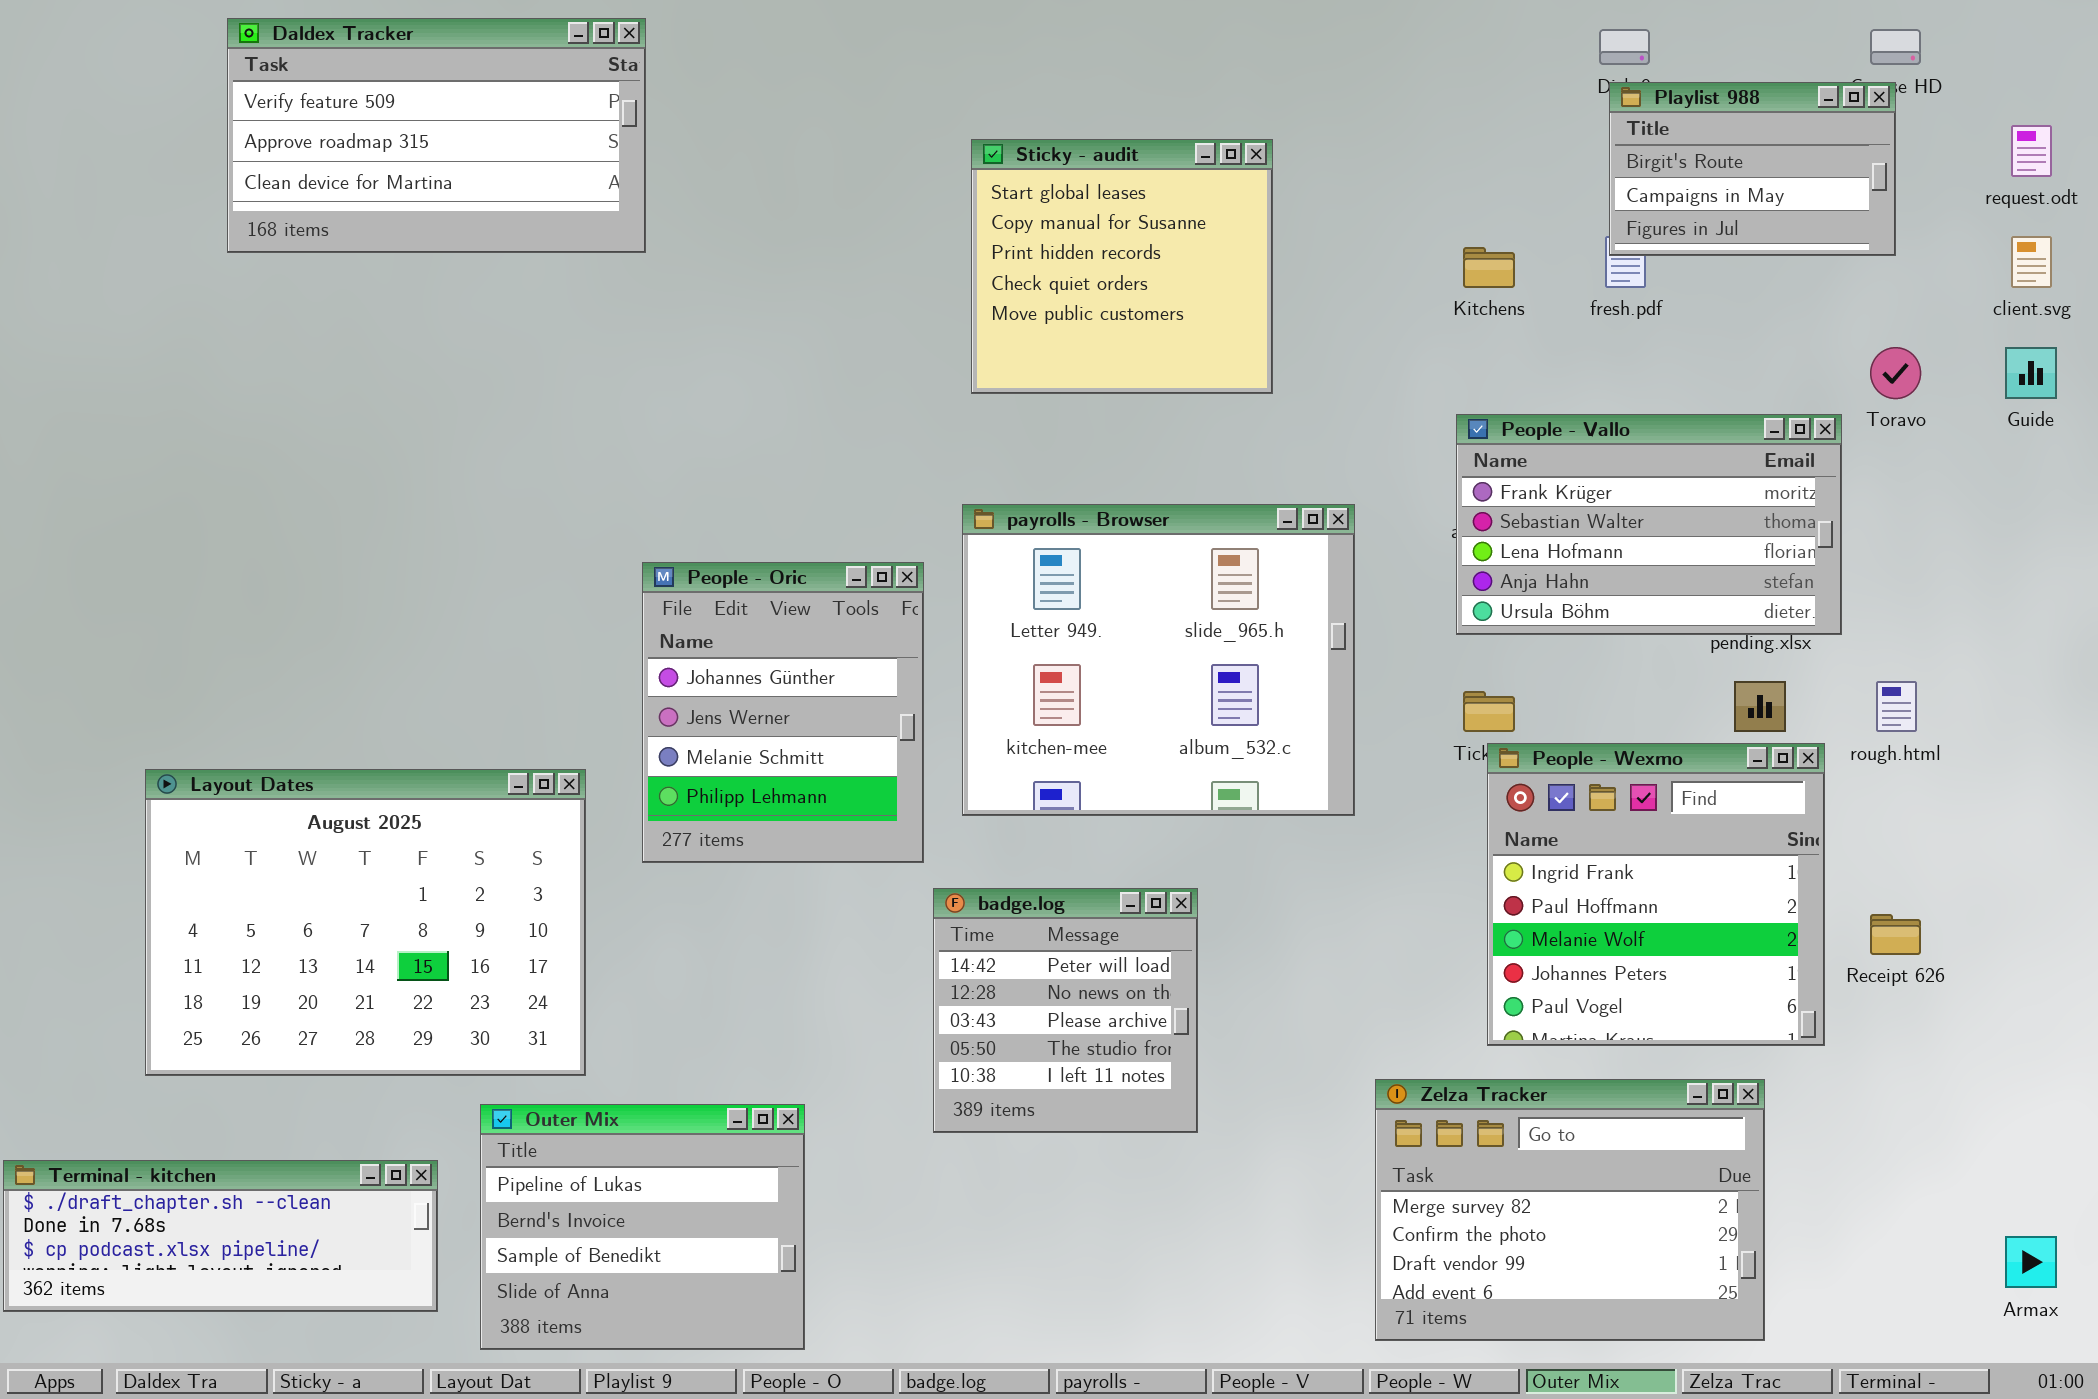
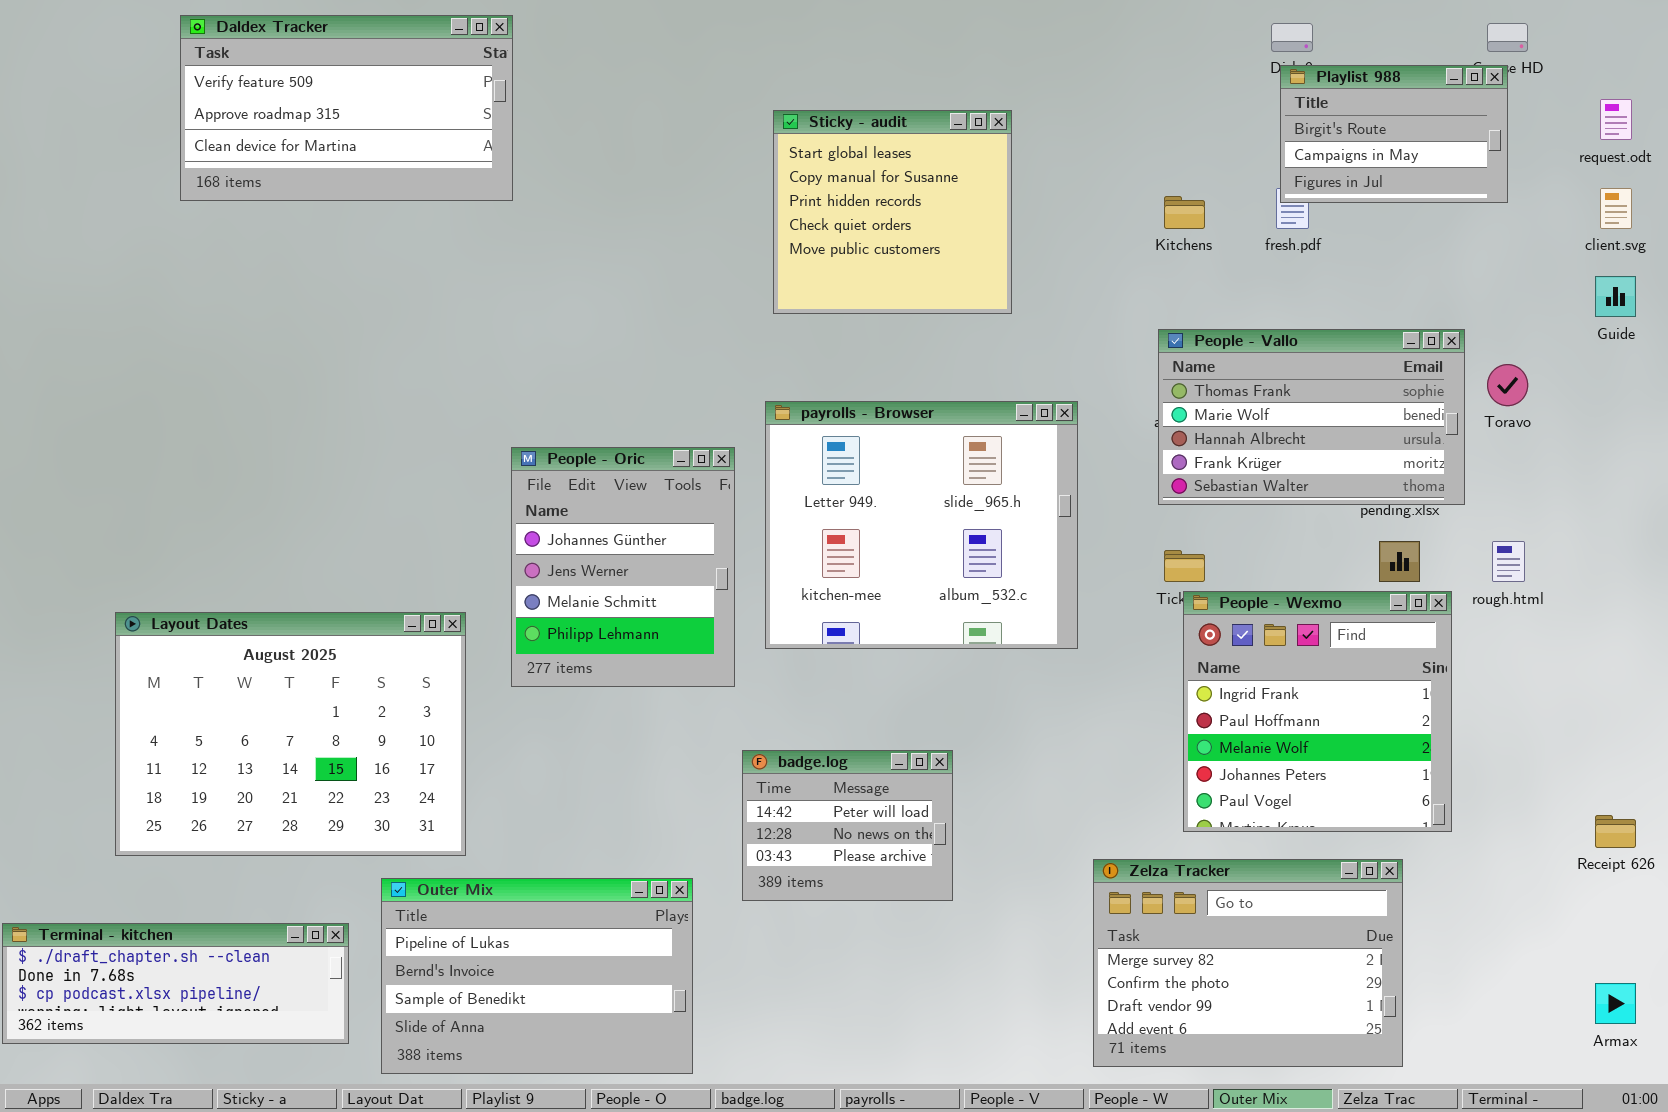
Toravo: [1870,347,1921,399] -> [1487,364,1528,406], moved
People - Vallo: [1456,414,1842,635] -> [1158,329,1465,505], scrolled up 3 rows
badge.log: [933,888,1198,1133] -> [742,750,953,901], resized
Receipt 626: [1870,914,1921,955] -> [1595,815,1636,848], moved
Outer Mix: [480,1104,805,1350] -> [381,878,693,1074], resized

